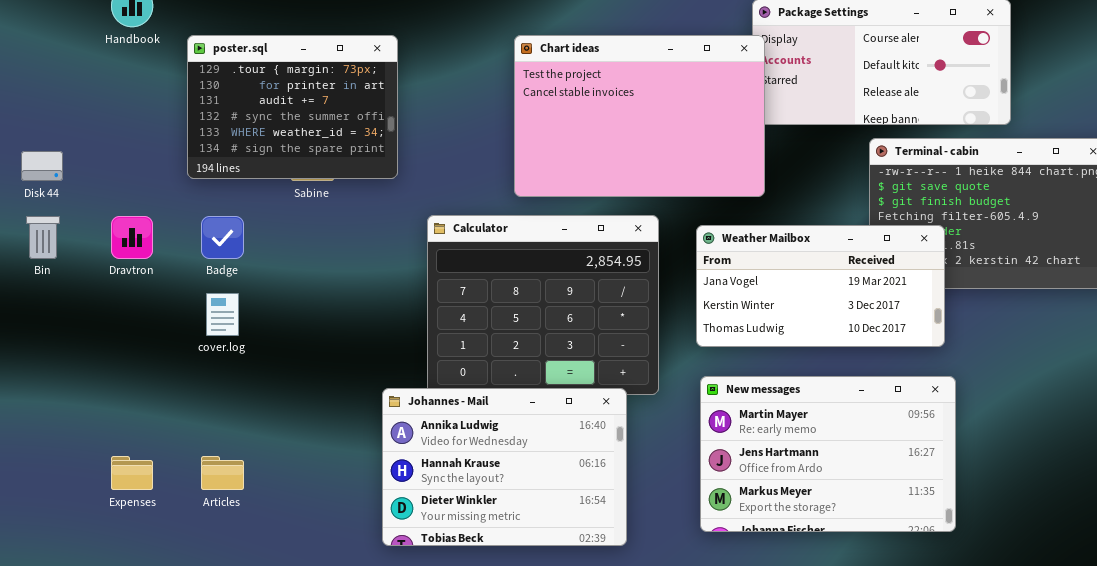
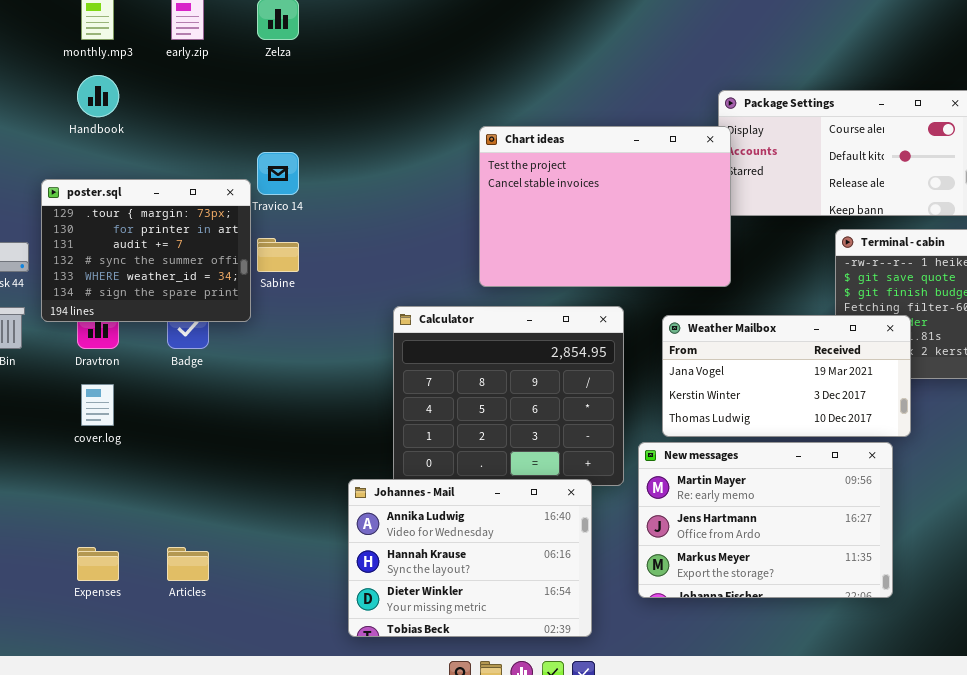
poster.sql: [187,35,398,179] -> [41,179,251,322], moved
cover.log: [206,293,239,336] -> [81,384,114,426], moved
New messages: [700,376,956,532] -> [638,442,893,598], moved

